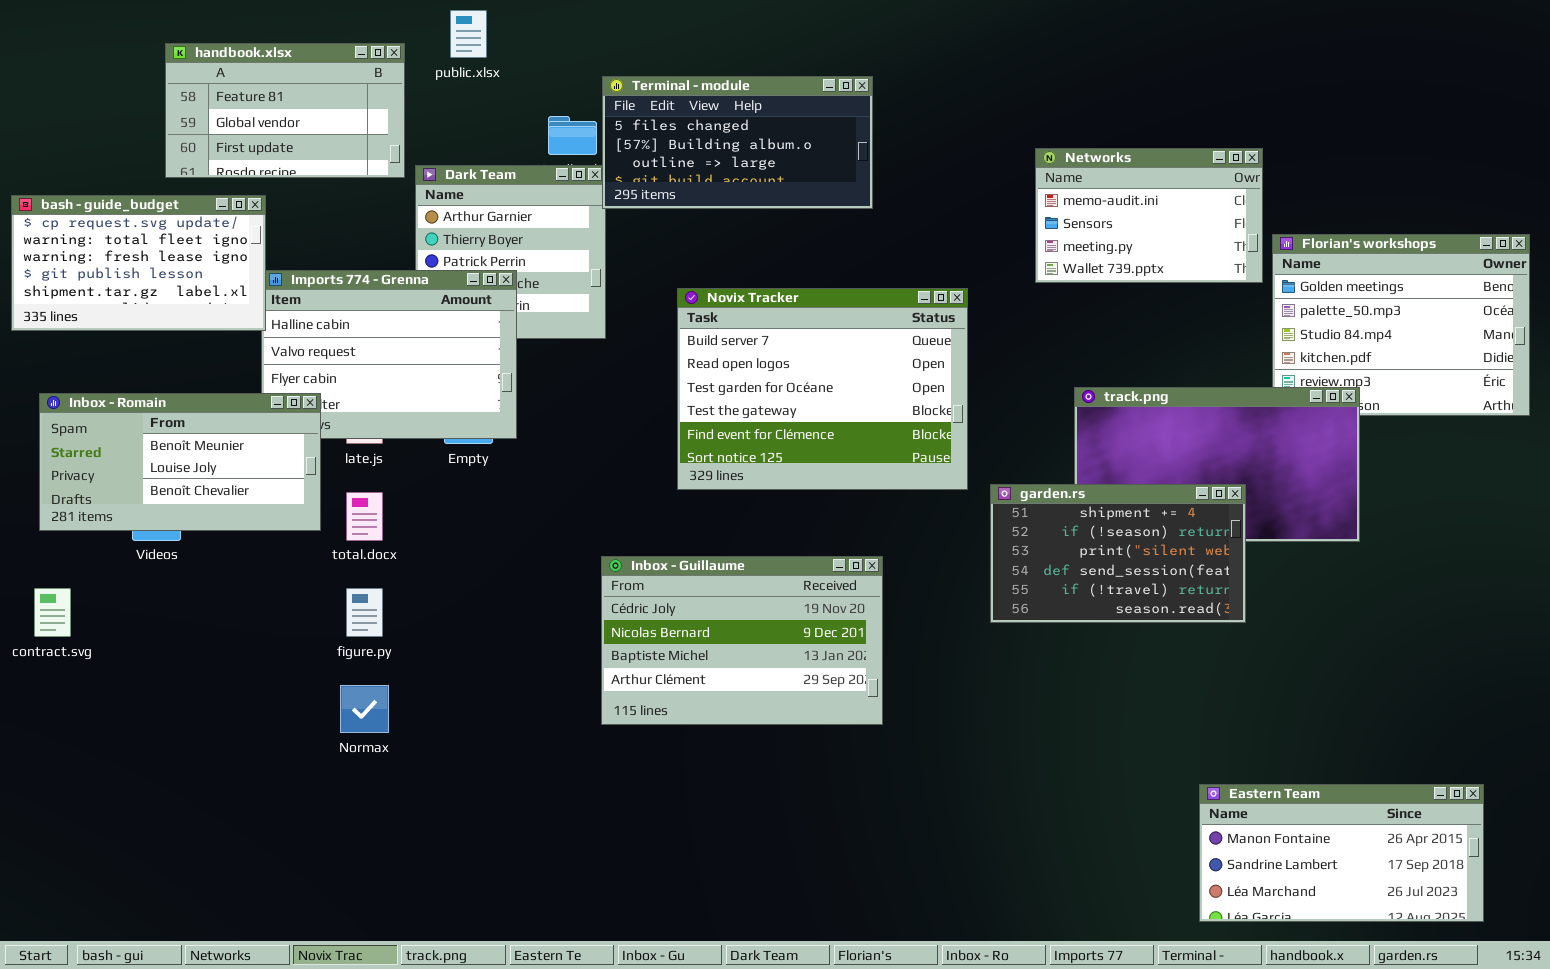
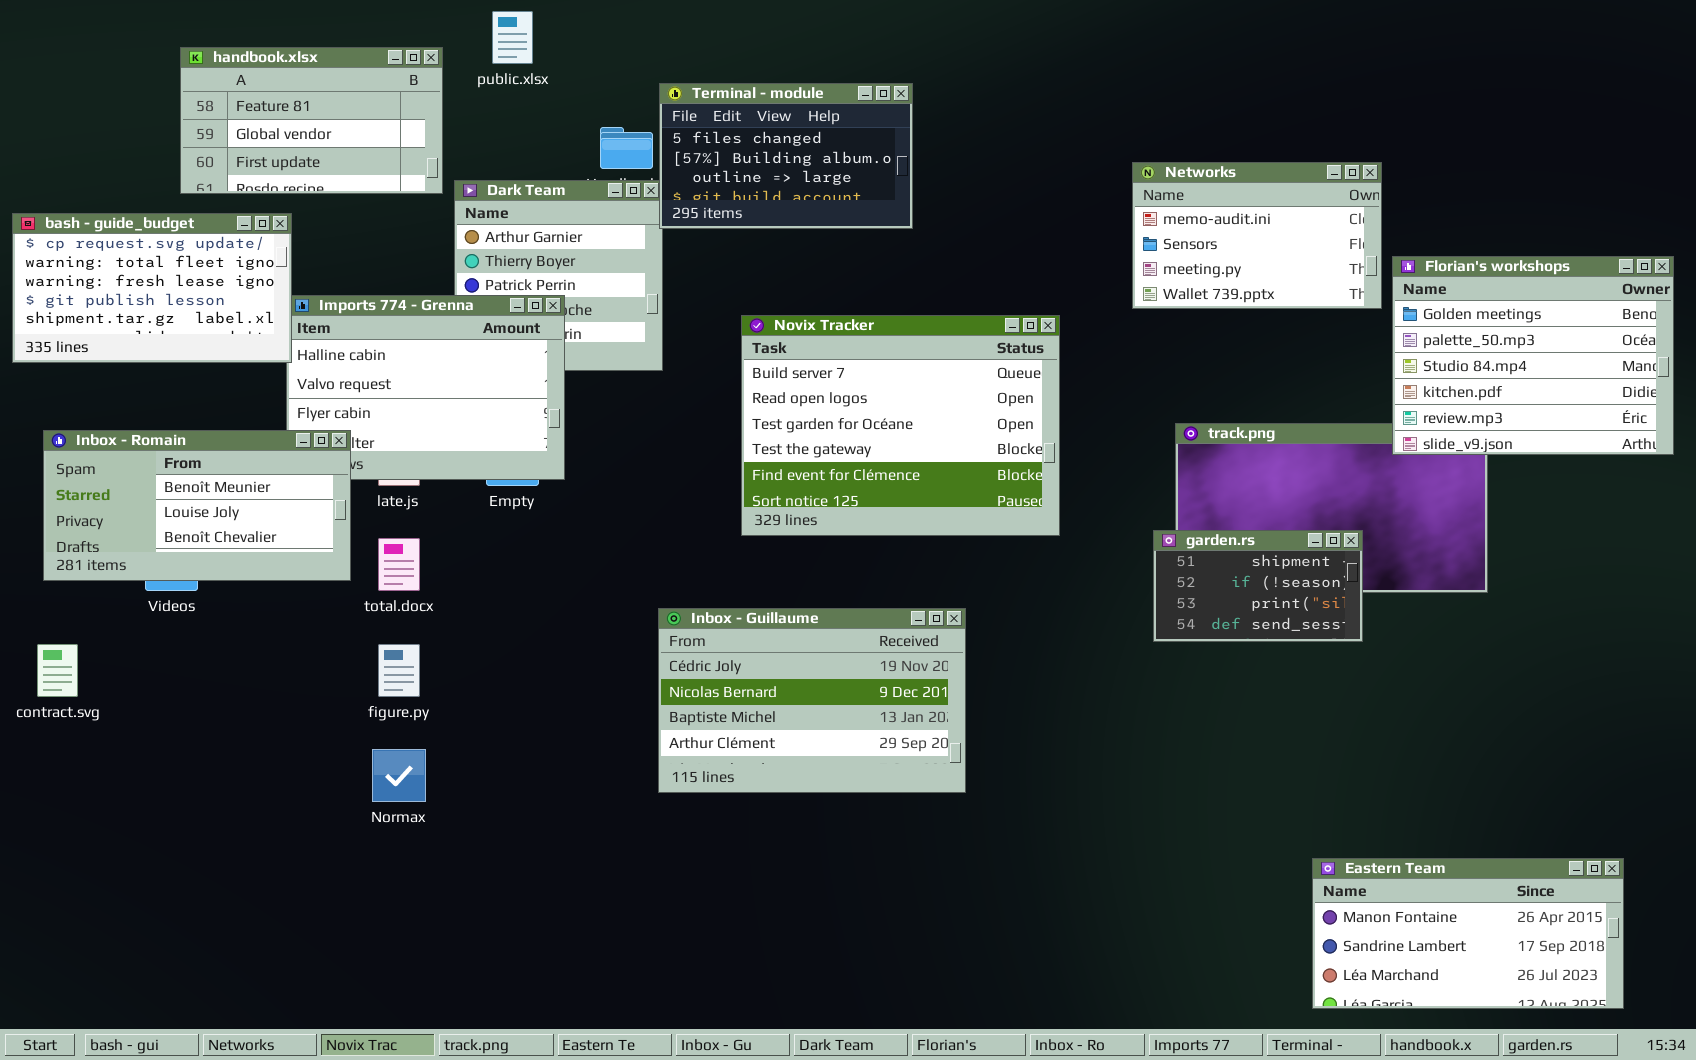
Terminal - module: [602,76,873,209] -> [659,83,913,229], resized
Florian's workshops: [1272,234,1530,416] -> [1392,256,1674,455], raised
garden.rs: [990,484,1246,623] -> [1153,530,1363,642], resized

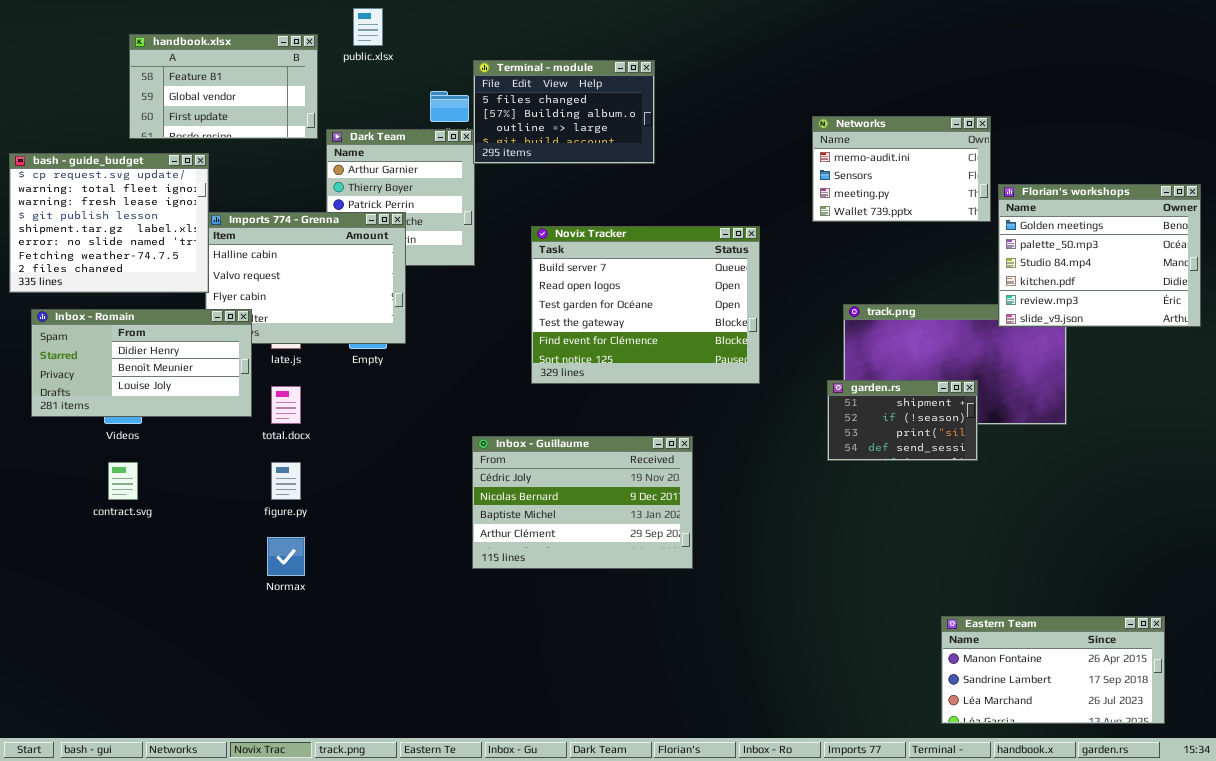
bash - guide_budget: [12,213,292,363] -> [9,153,209,293], resized
Inbox - Romain: [43,430,351,581] -> [31,309,252,417], scrolled up 1 row
contract.svg: [37,644,78,697] -> [108,462,138,500], moved

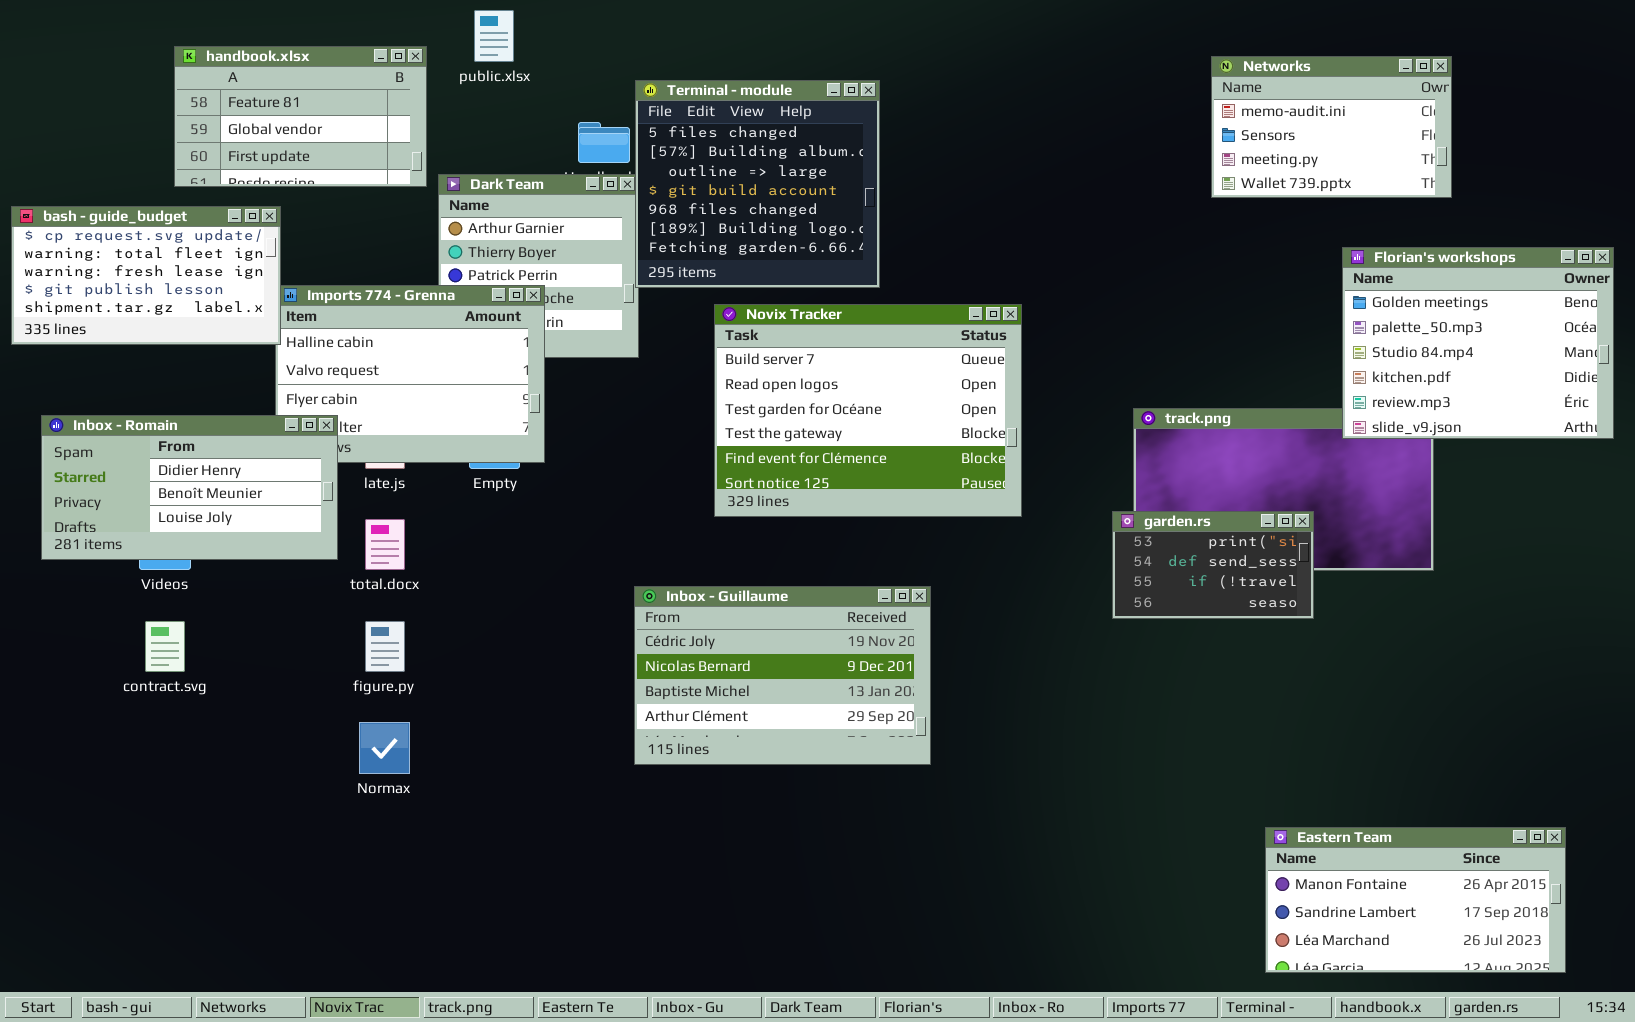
Terminal - module: [473,60,655,164] -> [635,80,880,288], resized
Networks: [812,116,991,222] -> [1211,56,1452,198], moved
bash - guide_budget: [9,153,209,293] -> [11,206,281,345], resized
garden.rs: [827,380,978,461] -> [1112,511,1314,619], scrolled down 2 rows

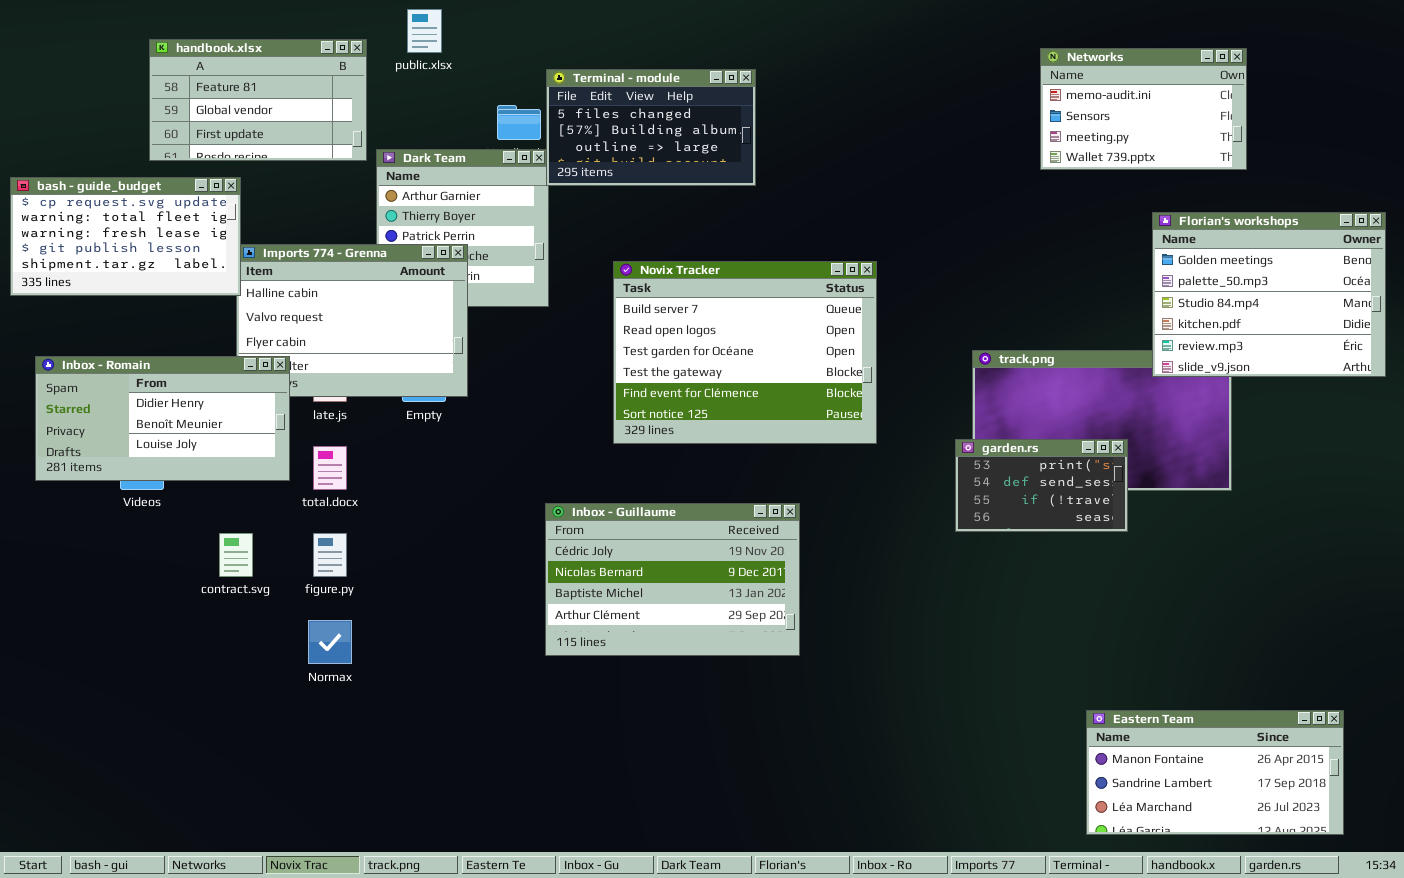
Terminal - module: [635,80,880,288] -> [546,69,756,186], resized
contract.svg: [145,621,185,672] -> [219,533,253,577], moved

